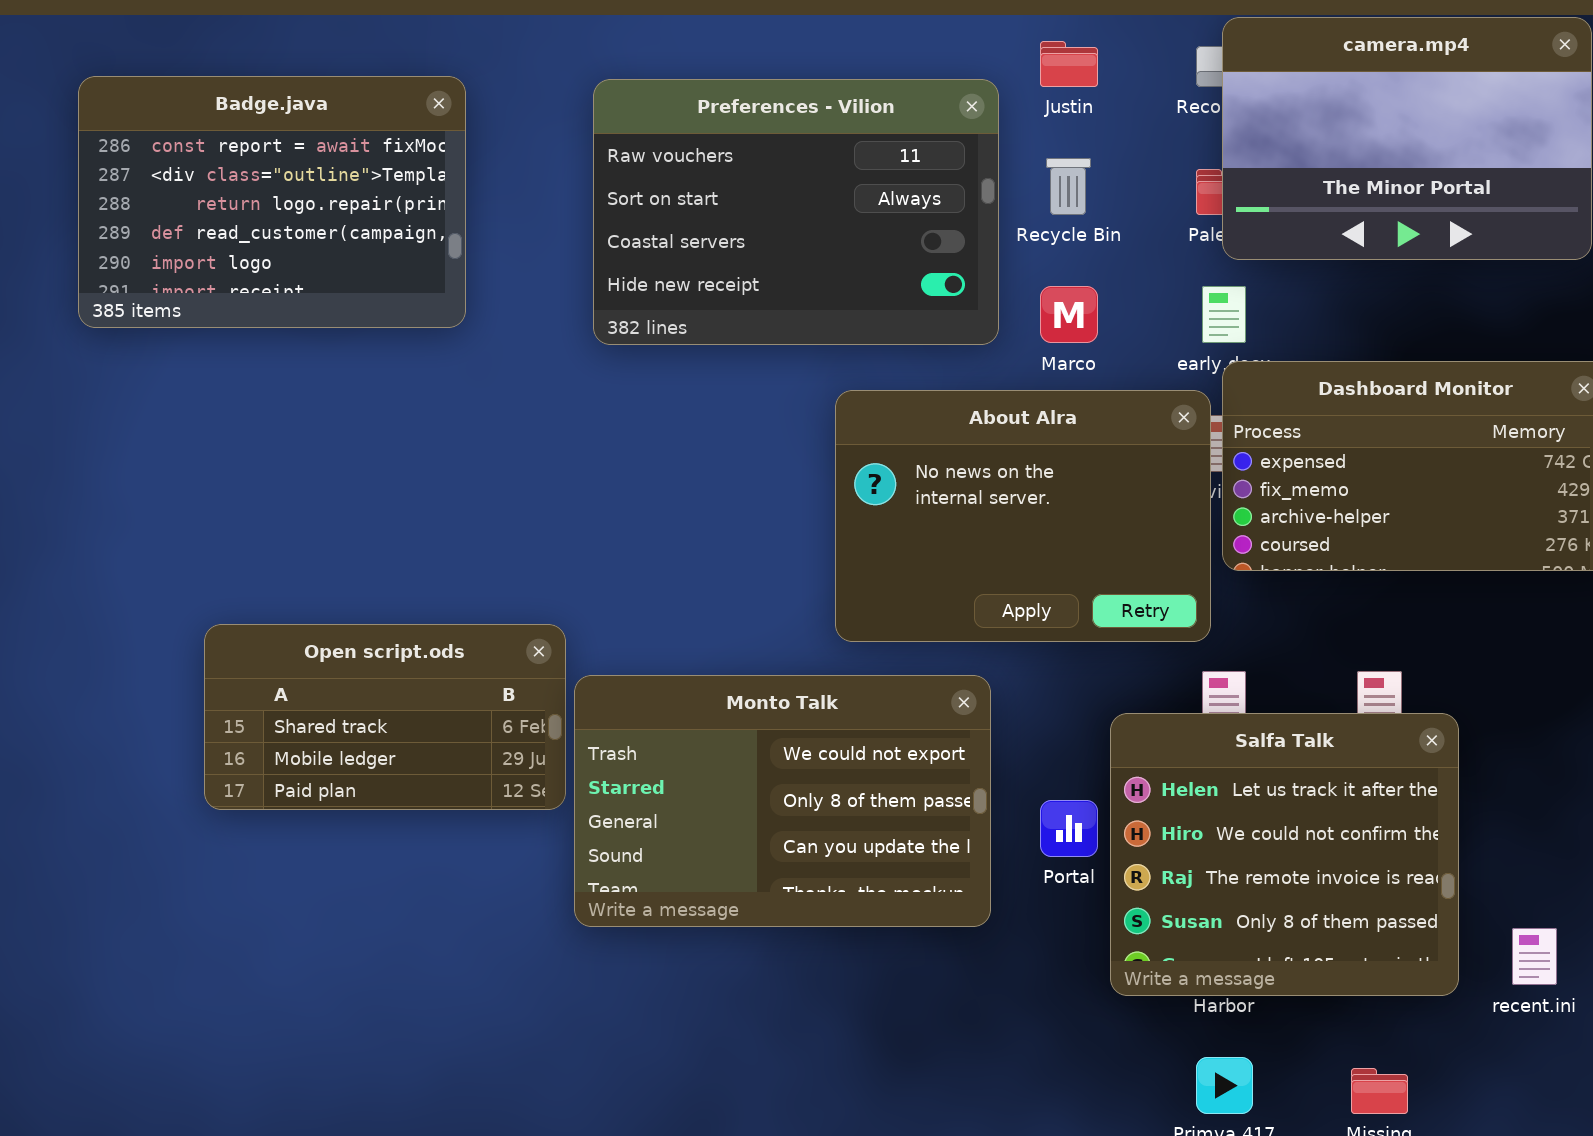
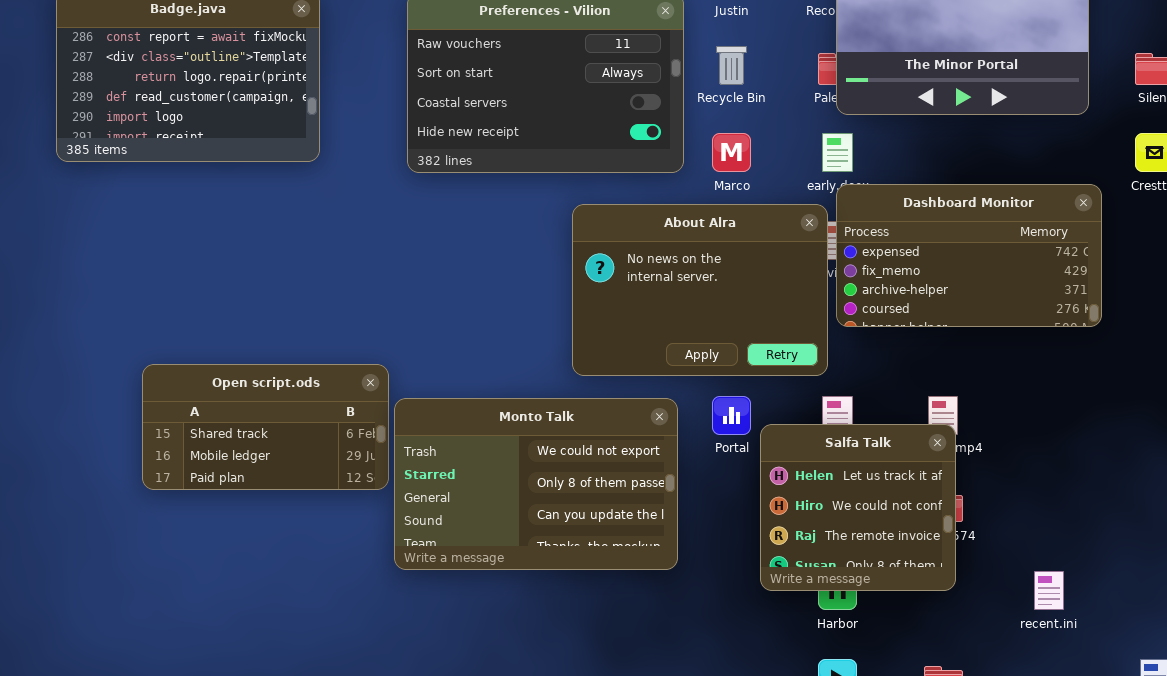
Salfa Talk: [1110,713,1459,996] -> [760,424,956,591], resized
Portal: [1040,800,1098,857] -> [712,396,751,435], moved

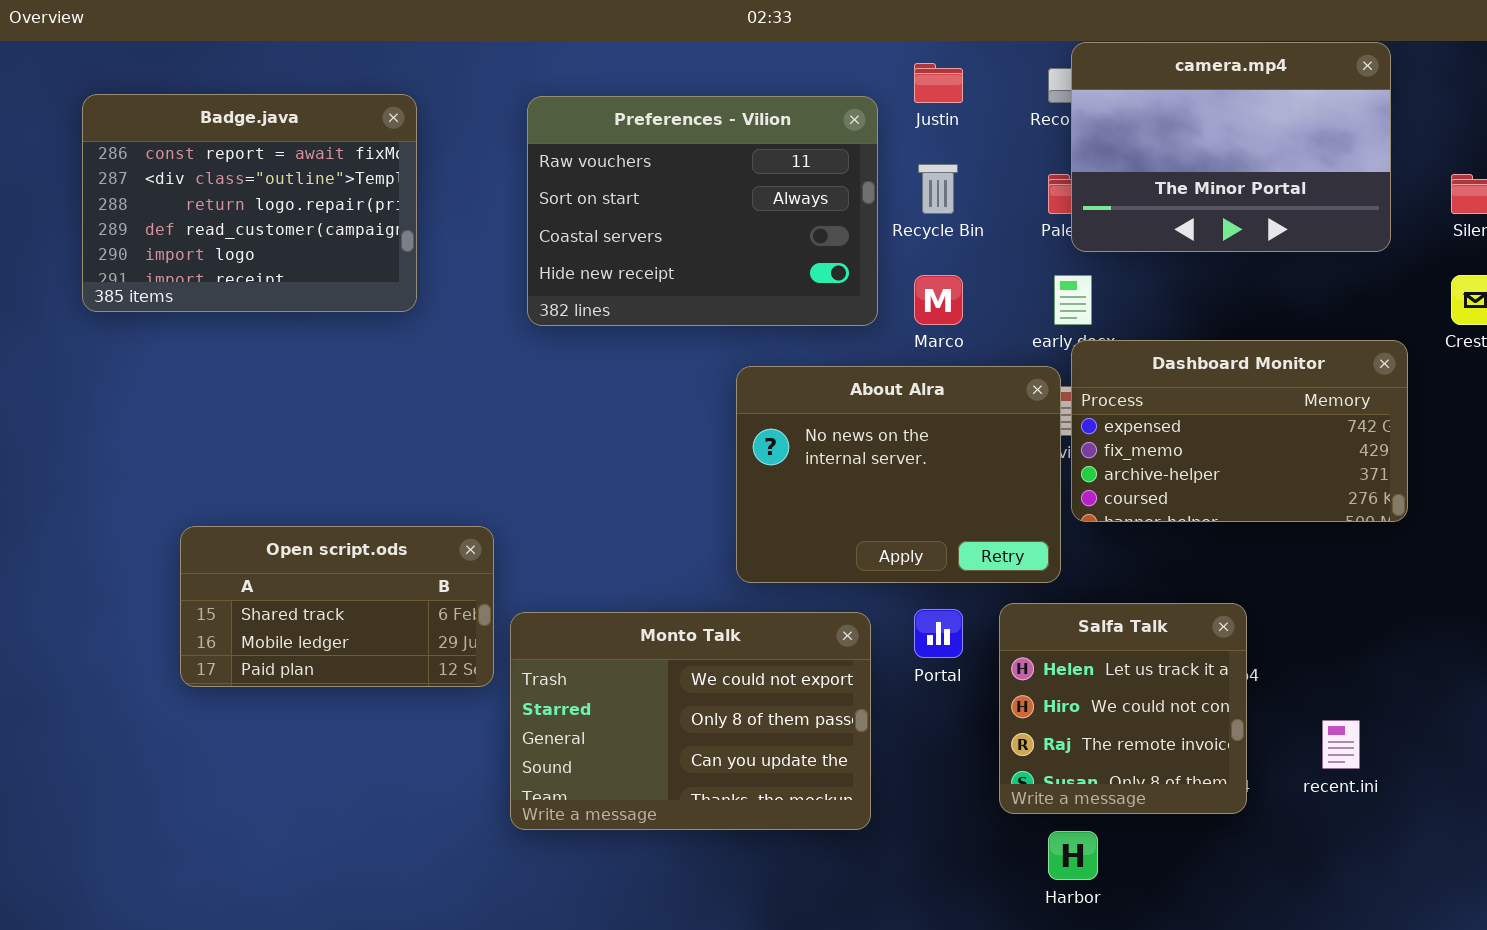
Open script.ods: [142,364,389,490] -> [180,526,494,687], moved
Salfa Talk: [760,424,956,591] -> [999,603,1247,814], moved
recent.ini: [1034,571,1064,610] -> [1322,720,1360,769], moved

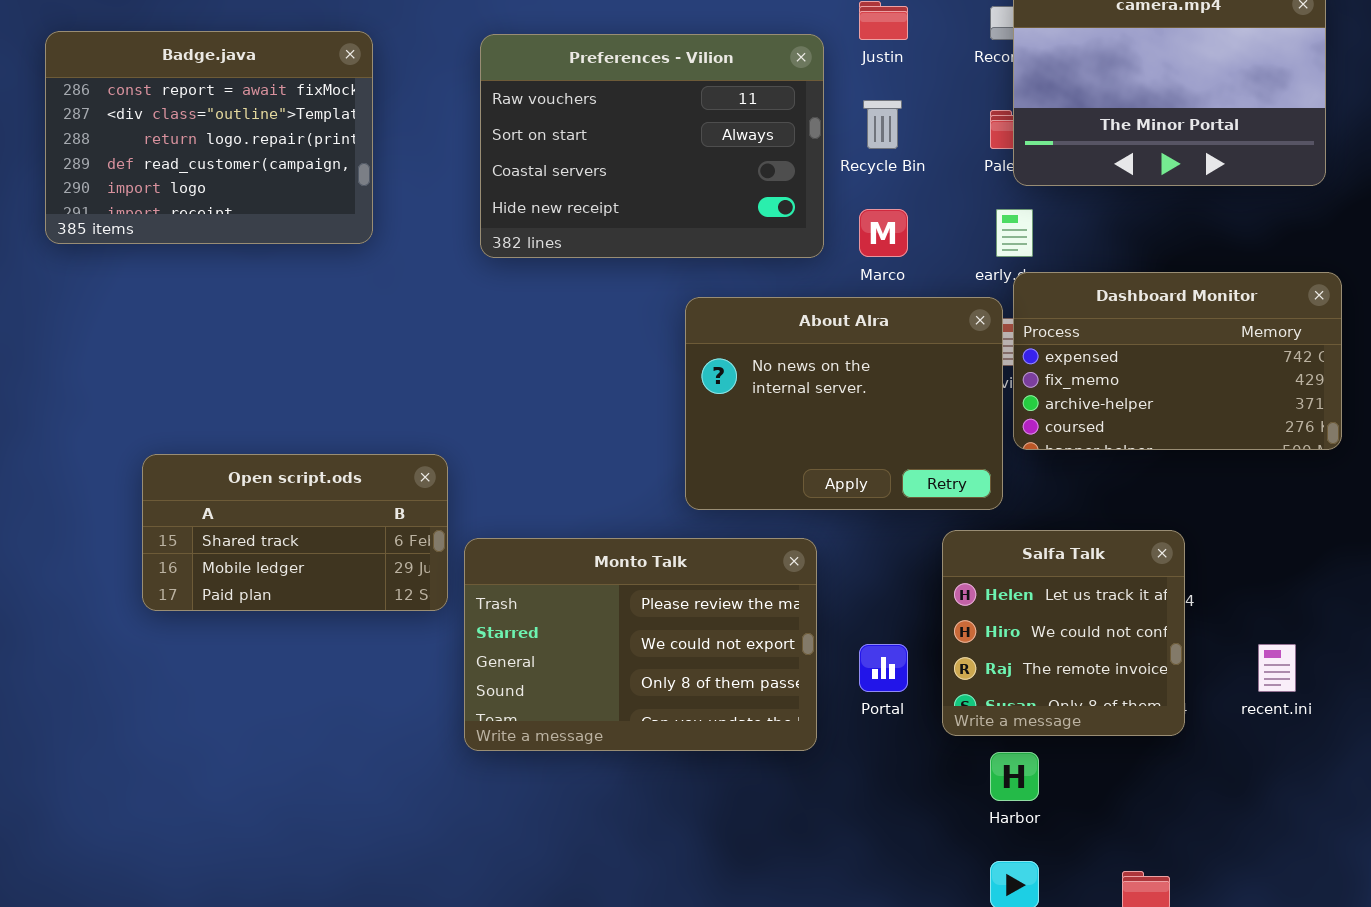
Portal: [914,609,963,658] -> [859,644,908,692], moved
Monto Talk: [510,612,871,830] -> [464,538,817,751], scrolled up 1 row

